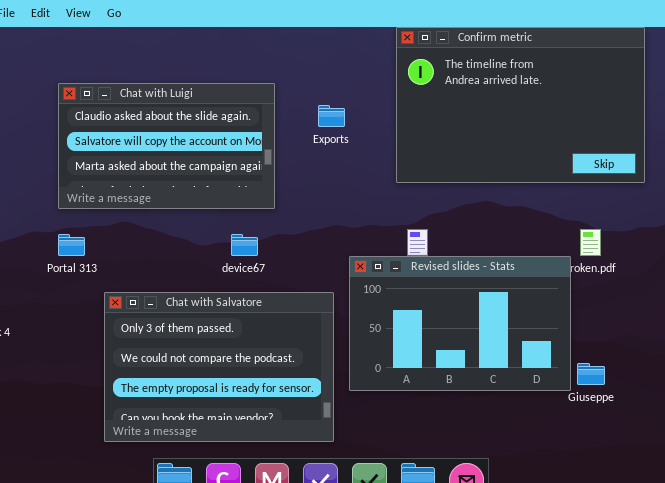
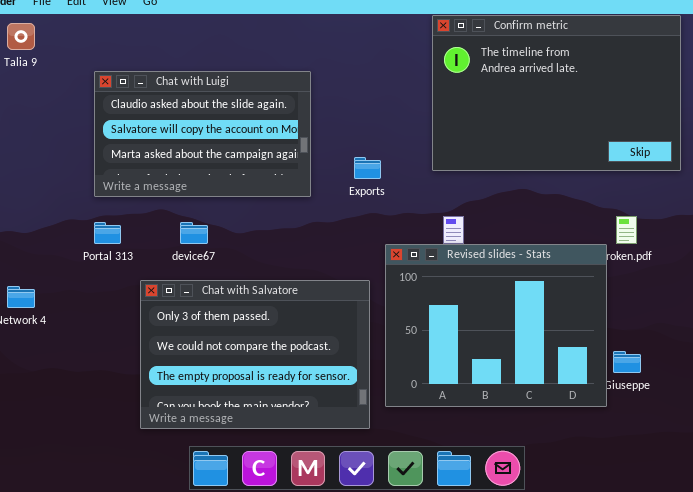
Exports: [318,105,345,127] -> [354,157,381,179], moved
device67: [231,234,258,256] -> [180,222,208,244], moved
Revised slides - Stats: [349,256,571,391] -> [385,244,607,407], resized

